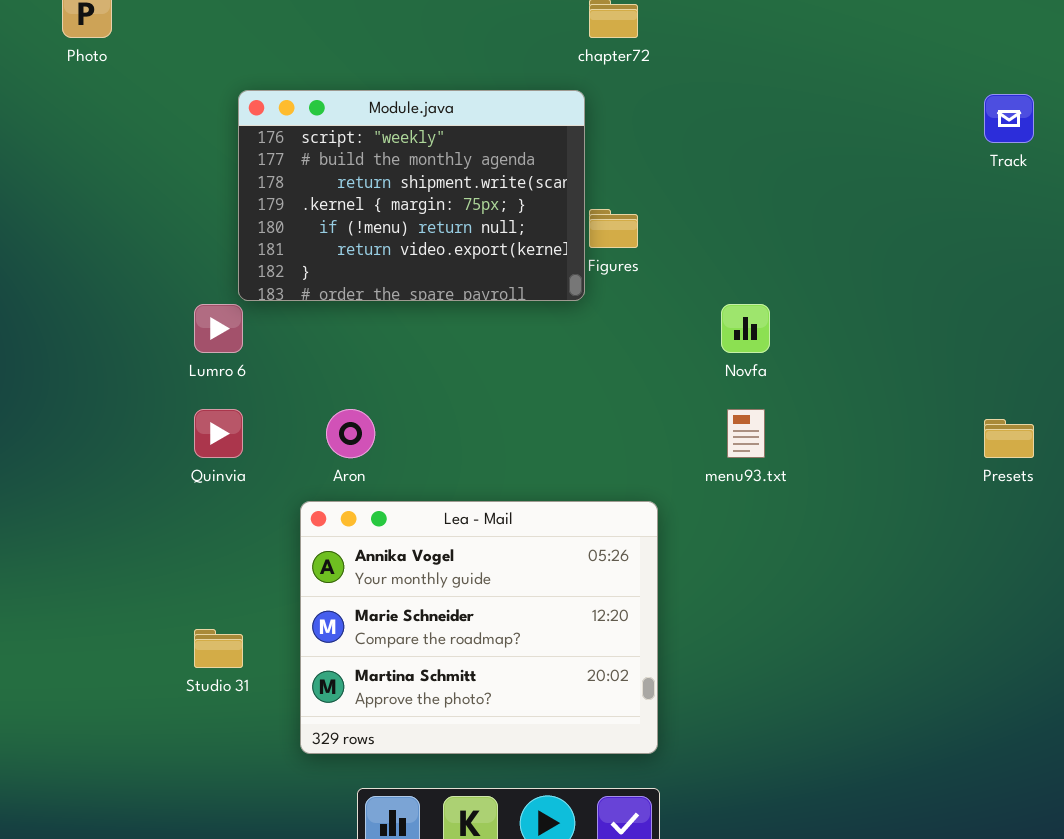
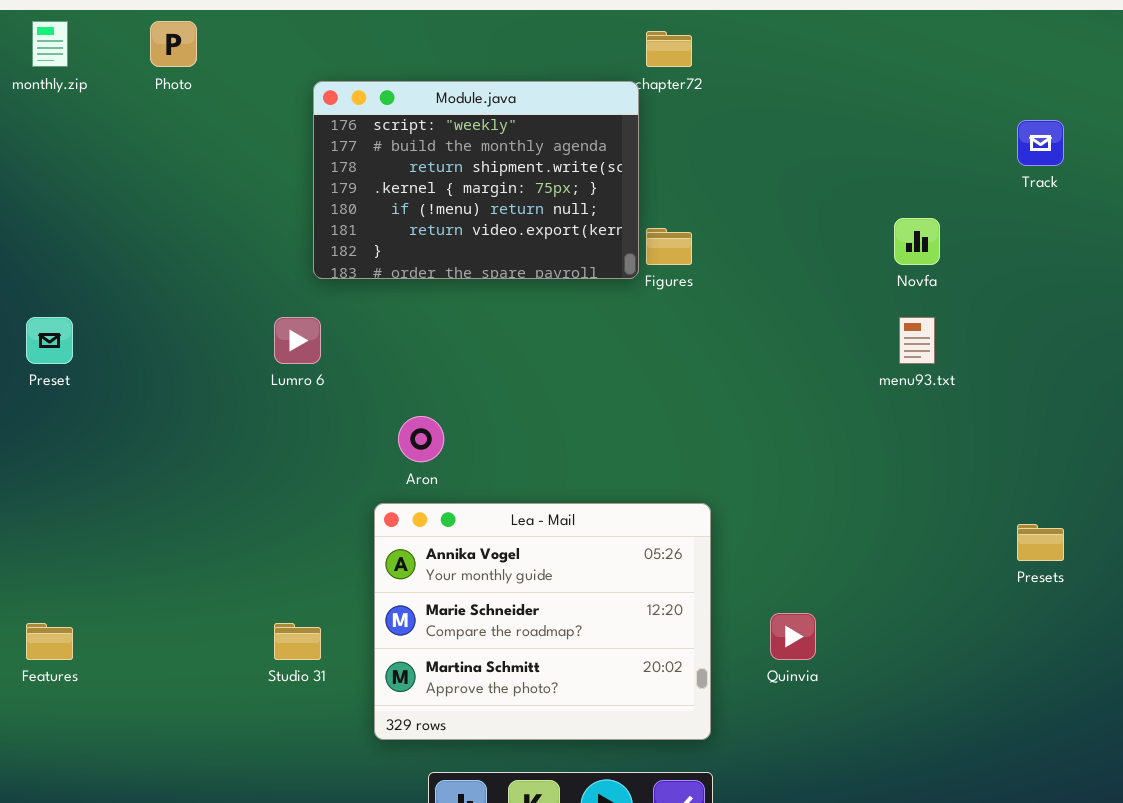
Module.java: [238,90,585,301] -> [313,81,639,279], moved
Novfa: [721,304,770,353] -> [894,218,940,265], moved
Quinvia: [194,409,243,458] -> [770,613,816,660], moved
menu93.txt: [727,409,765,458] -> [899,317,935,364], moved
Presets: [984,419,1034,458] -> [1017,524,1064,561], moved

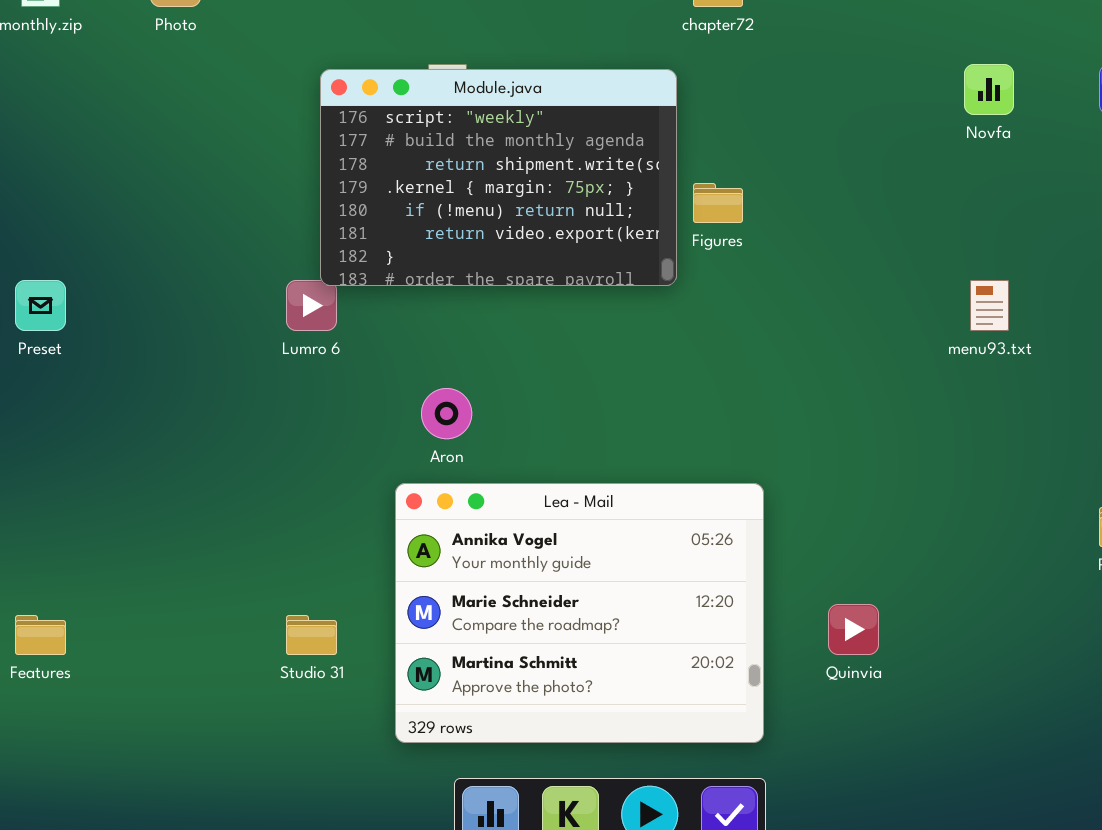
Module.java: [313,81,639,279] -> [320,69,677,286], moved
Novfa: [894,218,940,265] -> [964,64,1014,115], moved

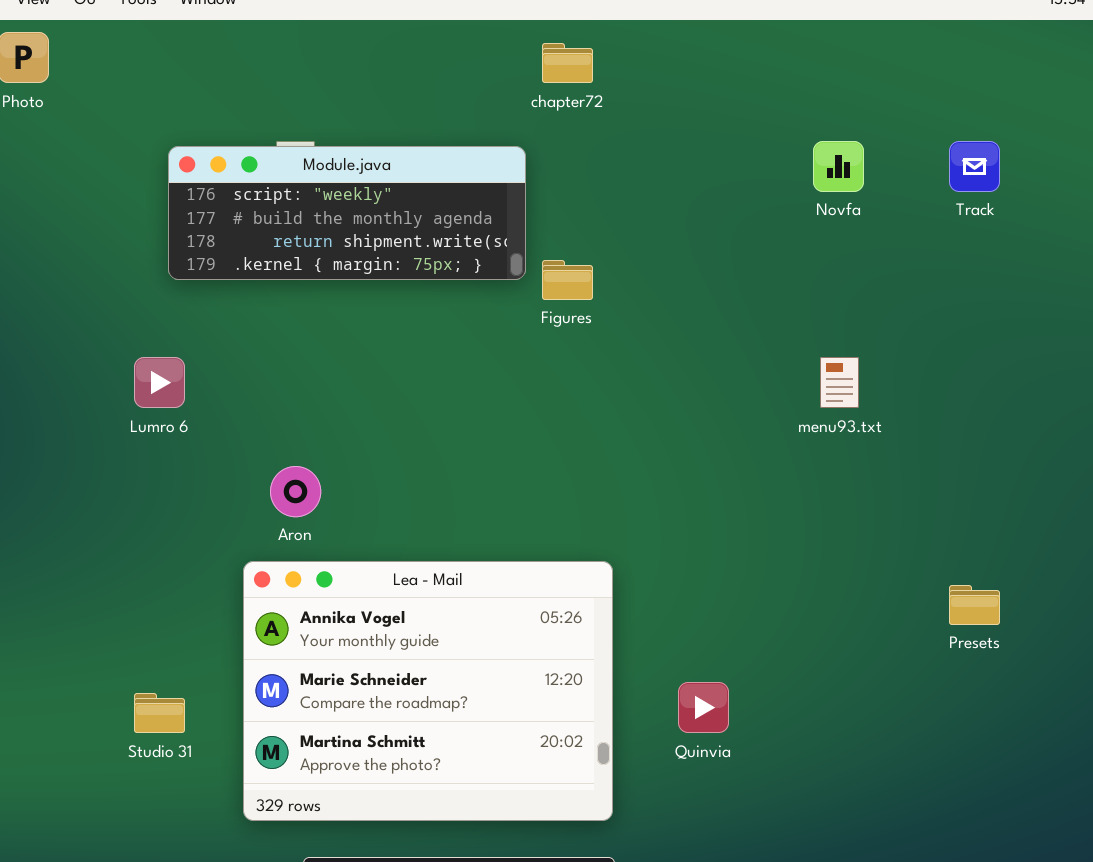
Module.java: [320,69,677,286] -> [168,146,526,280], resized

